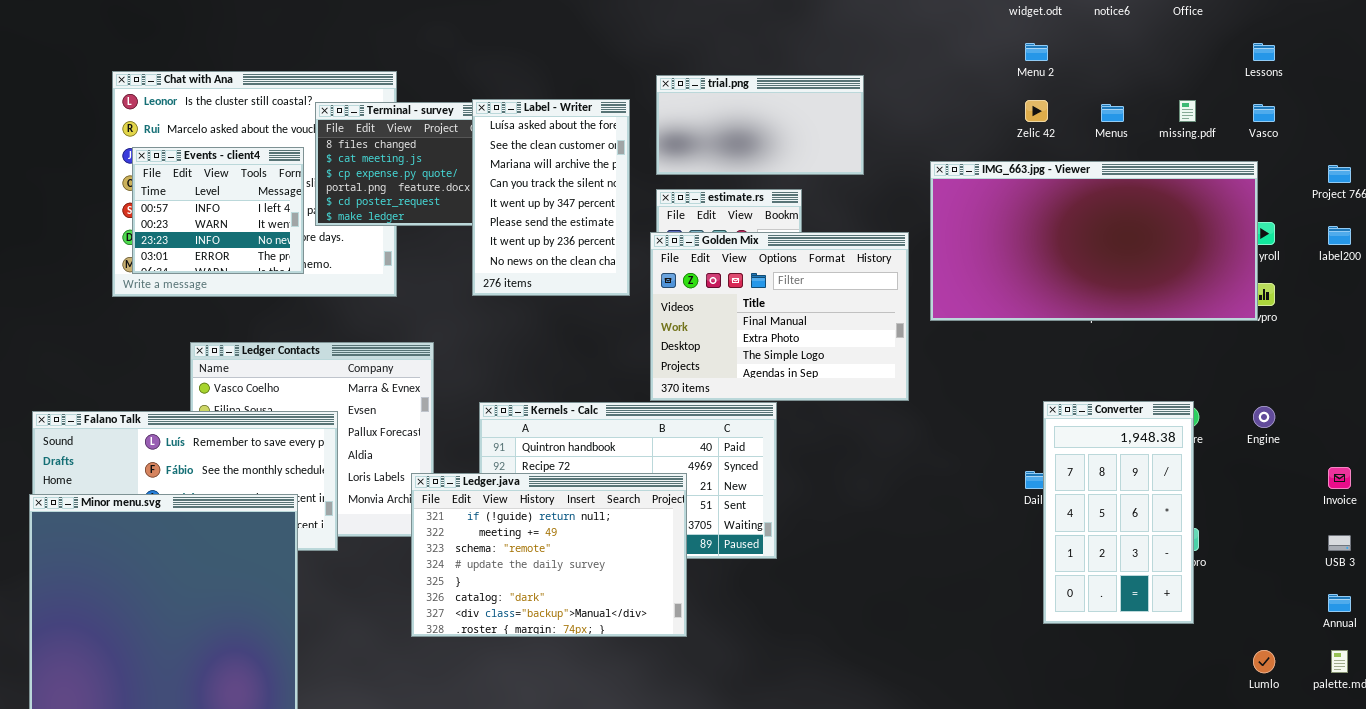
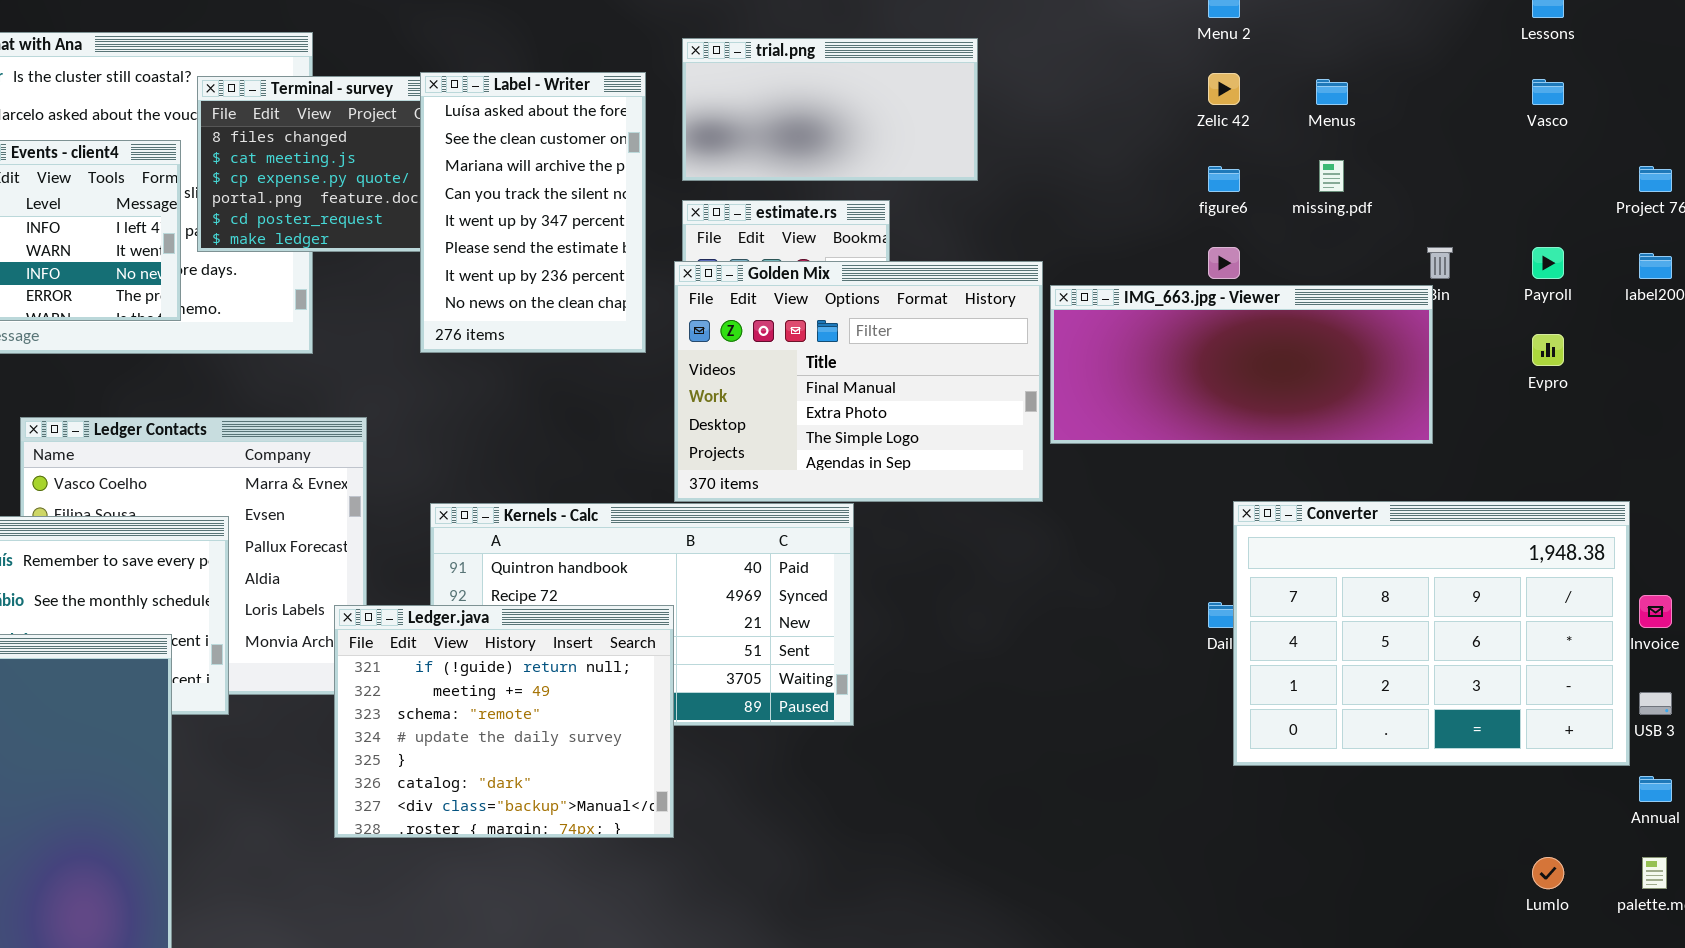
missing.pdf: [1179,100,1196,122] -> [1319,160,1344,192], moved
IMG_663.jpg - Viewer: [930,161,1258,321] -> [1050,285,1433,444], moved, resized
Converter: [1043,401,1194,624] -> [1233,501,1630,766], resized
Ledger.java: [411,473,687,637] -> [334,605,674,838], resized

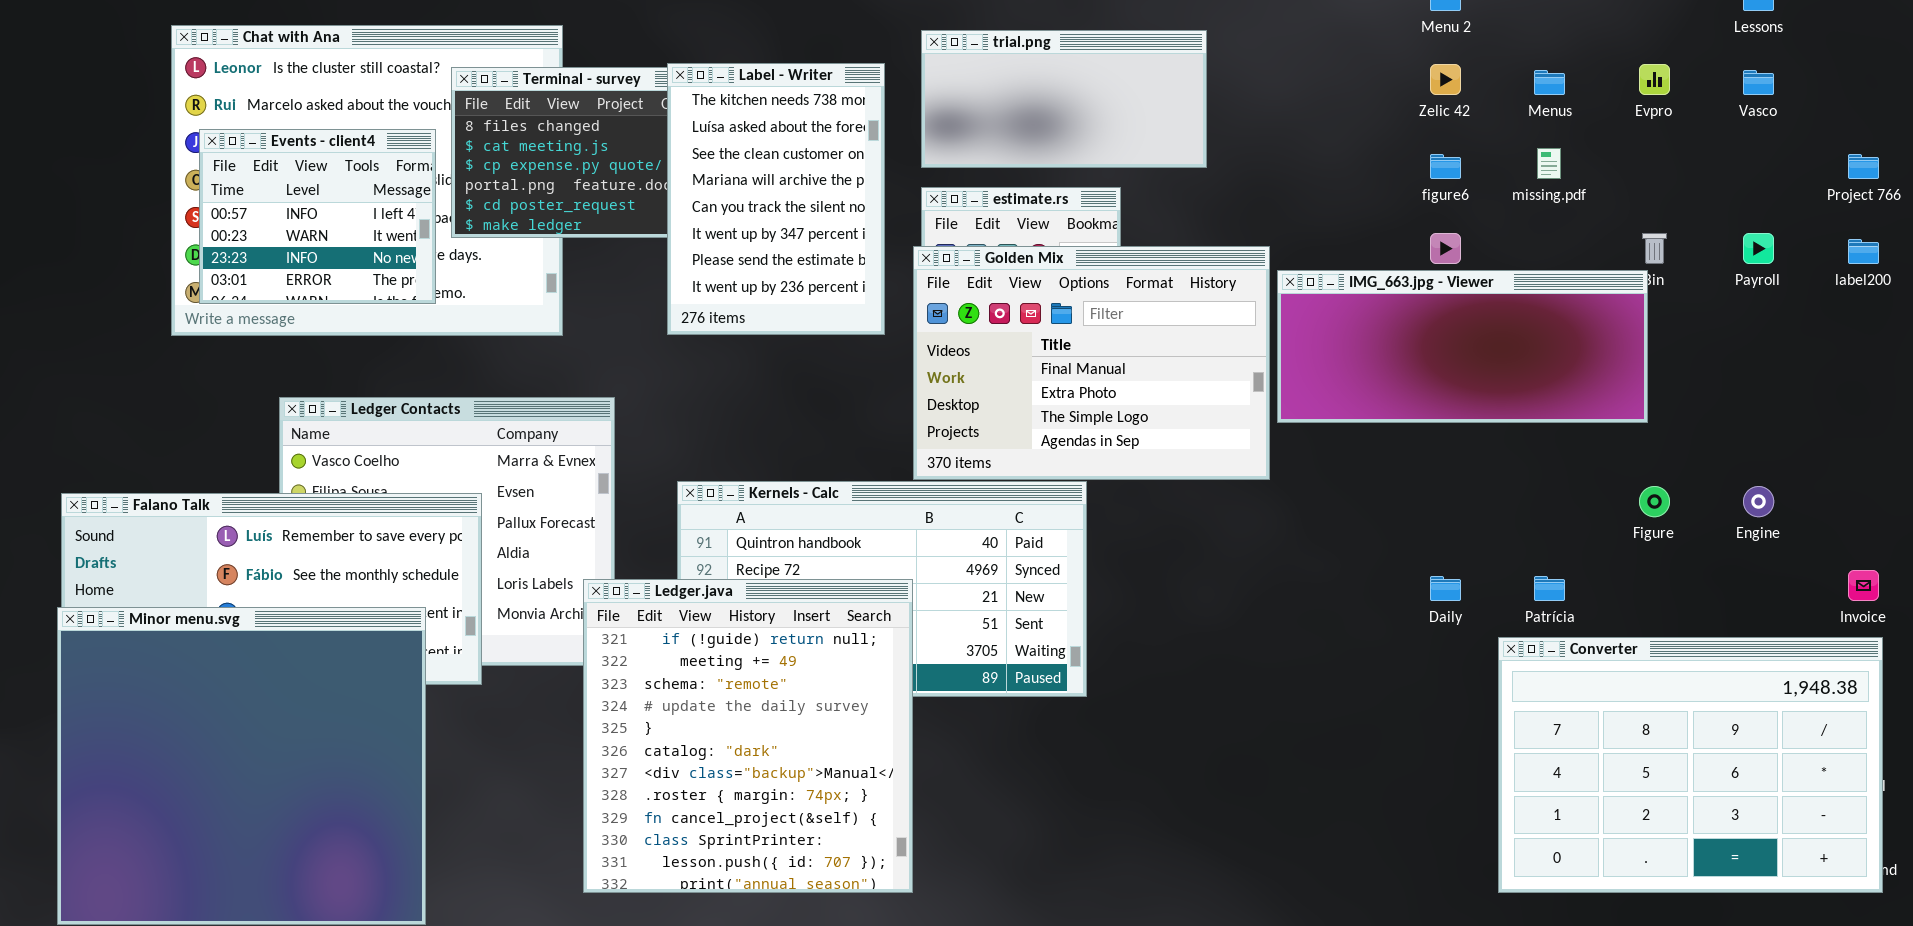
Label - Writer: [420,72,646,353] -> [667,63,885,335], scrolled up 1 row
Evpro: [1532,334,1564,366] -> [1639,64,1670,95], moved
Converter: [1233,501,1630,766] -> [1498,637,1883,893], moved
Ledger.java: [334,605,674,838] -> [583,579,913,893], resized

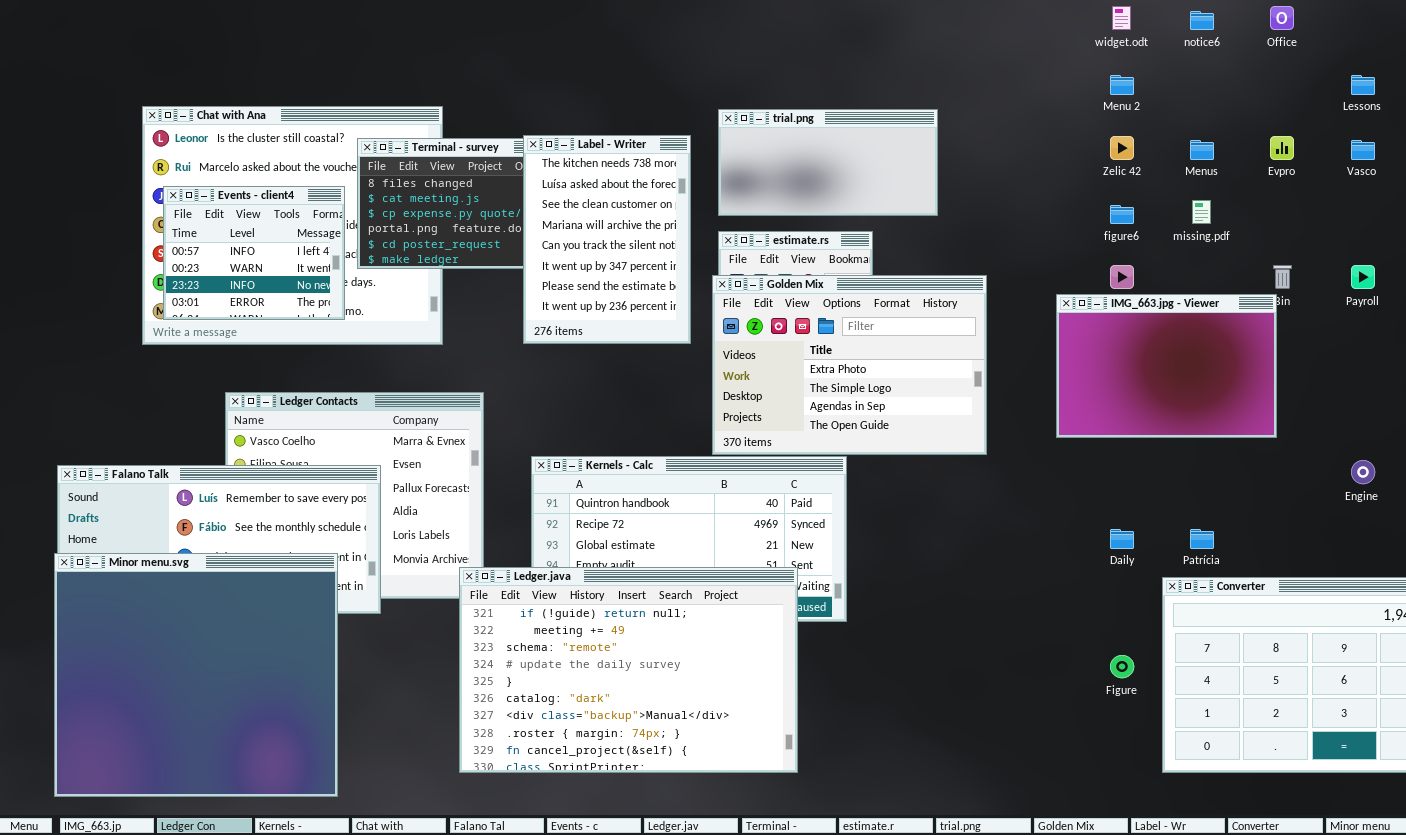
Golden Mix: [913,246,1270,480] -> [712,275,987,455], scrolled down 1 row
IMG_663.jpg - Viewer: [1277,270,1648,423] -> [1056,294,1277,438], resized
Figure: [1639,486,1670,517] -> [1110,655,1134,678], moved
Ledger.java: [583,579,913,893] -> [459,567,798,773], resized

